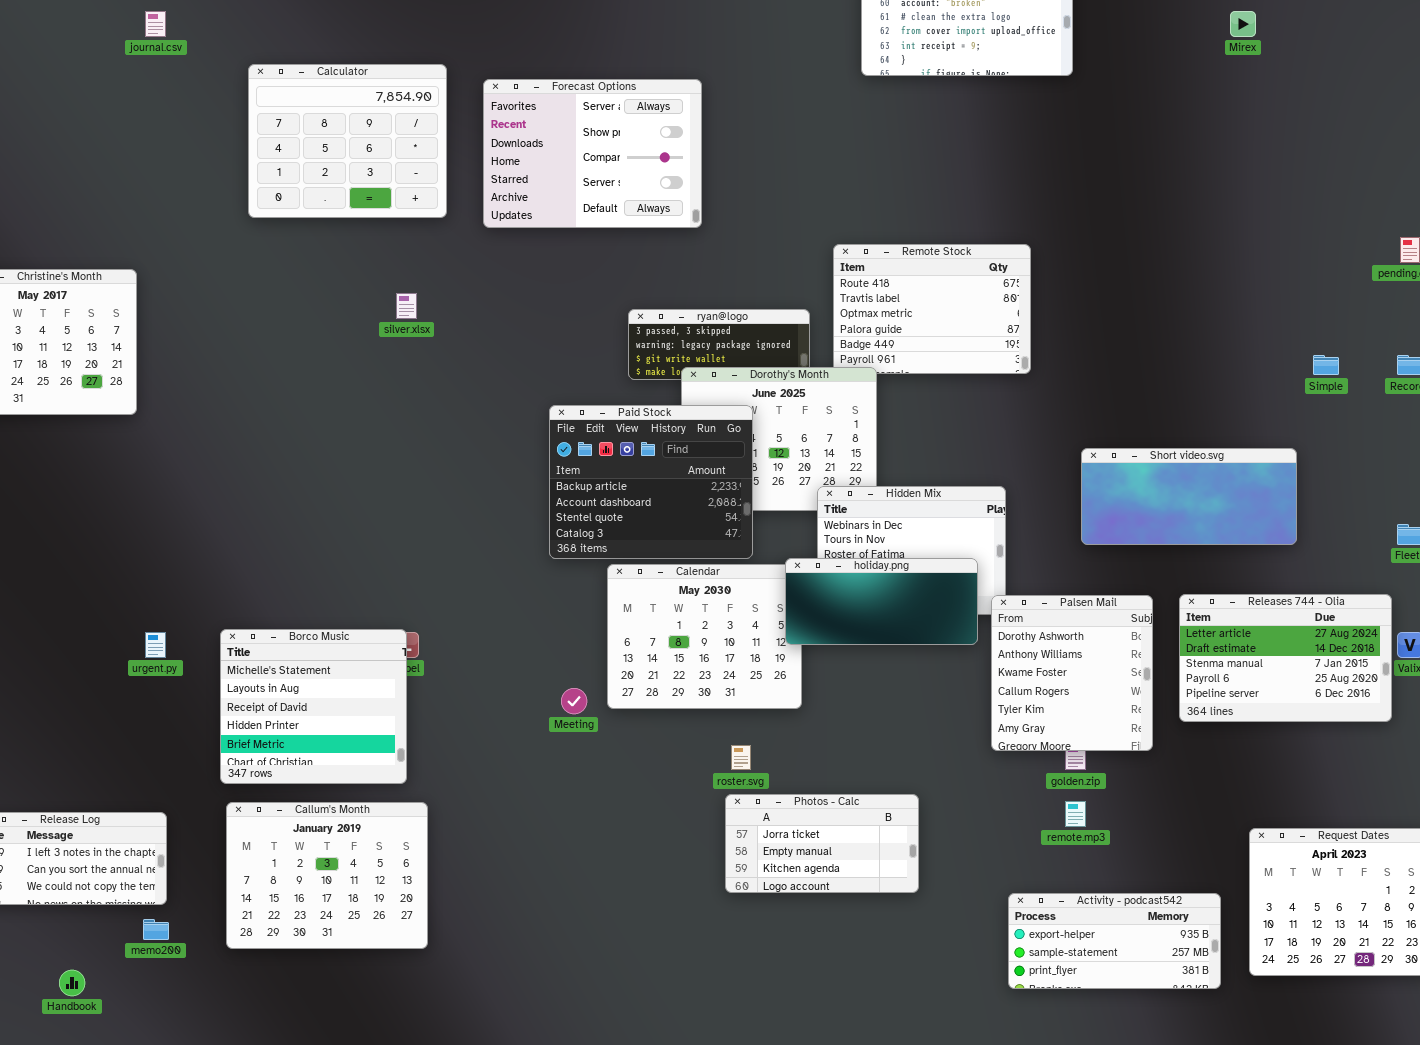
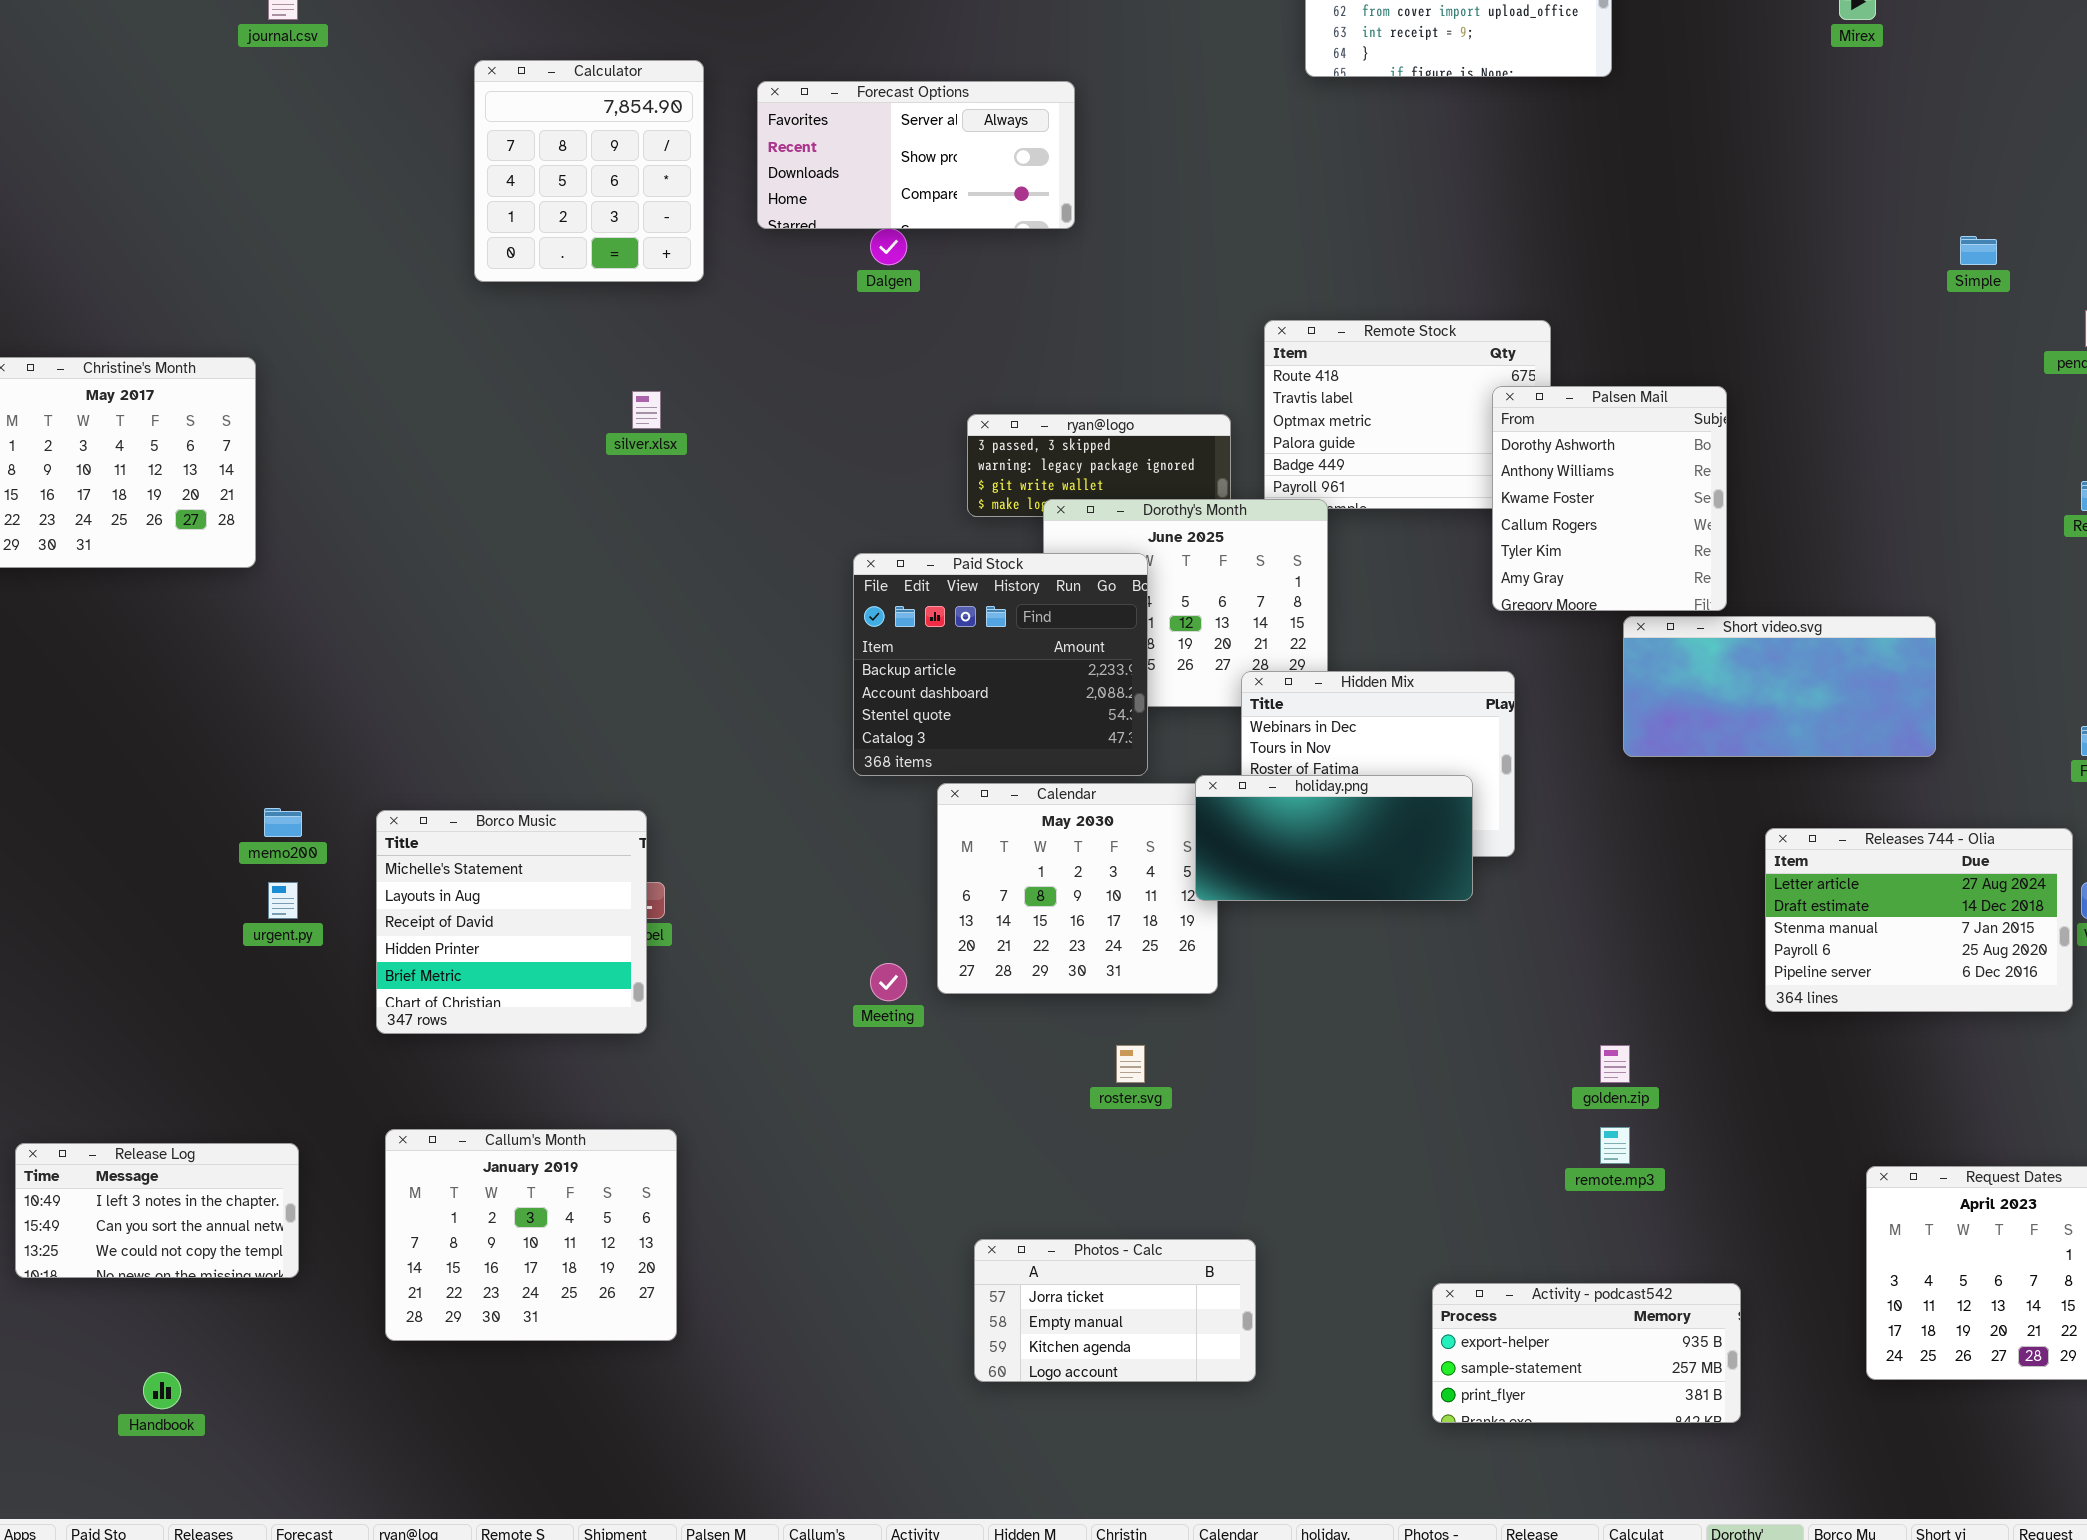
Calculator: [248,64,447,218] -> [474,60,704,282], resized
Forecast Options: [483,79,702,228] -> [757,81,1075,229], resized
Simple: [1313,355,1339,375] -> [1960,236,1997,265], moved
Palsen Mail: [991,595,1153,751] -> [1492,386,1727,611], moved
Borco Music: [220,629,407,784] -> [376,810,647,1034], moved
Photos - Calc: [725,794,919,893] -> [974,1239,1256,1382], moved
Activity - podcast542: [1008,893,1221,989] -> [1432,1283,1741,1423], moved
memo200: [143,919,169,940] -> [264,808,302,837], moved

